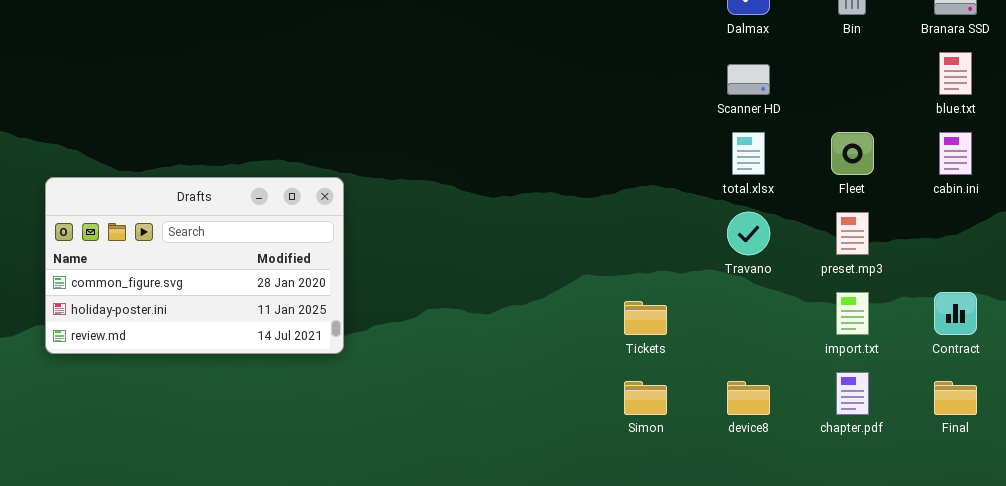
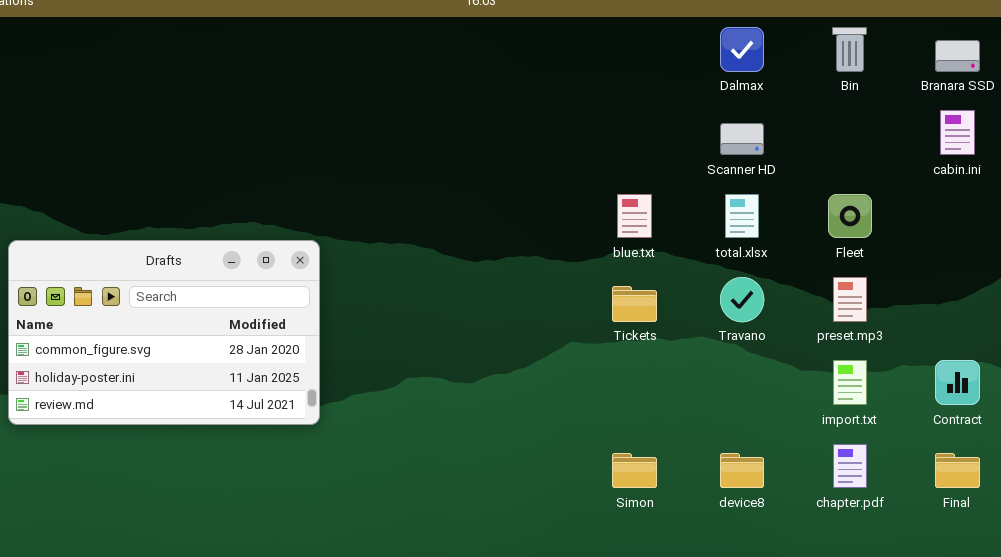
blue.txt: [939,52,972,95] -> [617,194,652,238], moved
cabin.ini: [939,132,972,175] -> [940,110,975,155], moved
Tickets: [624,301,667,335] -> [612,286,657,322], moved

